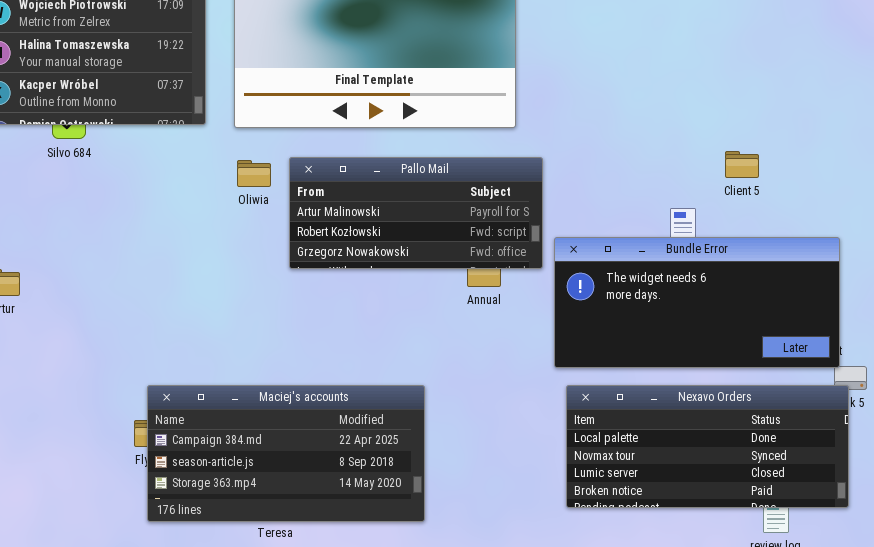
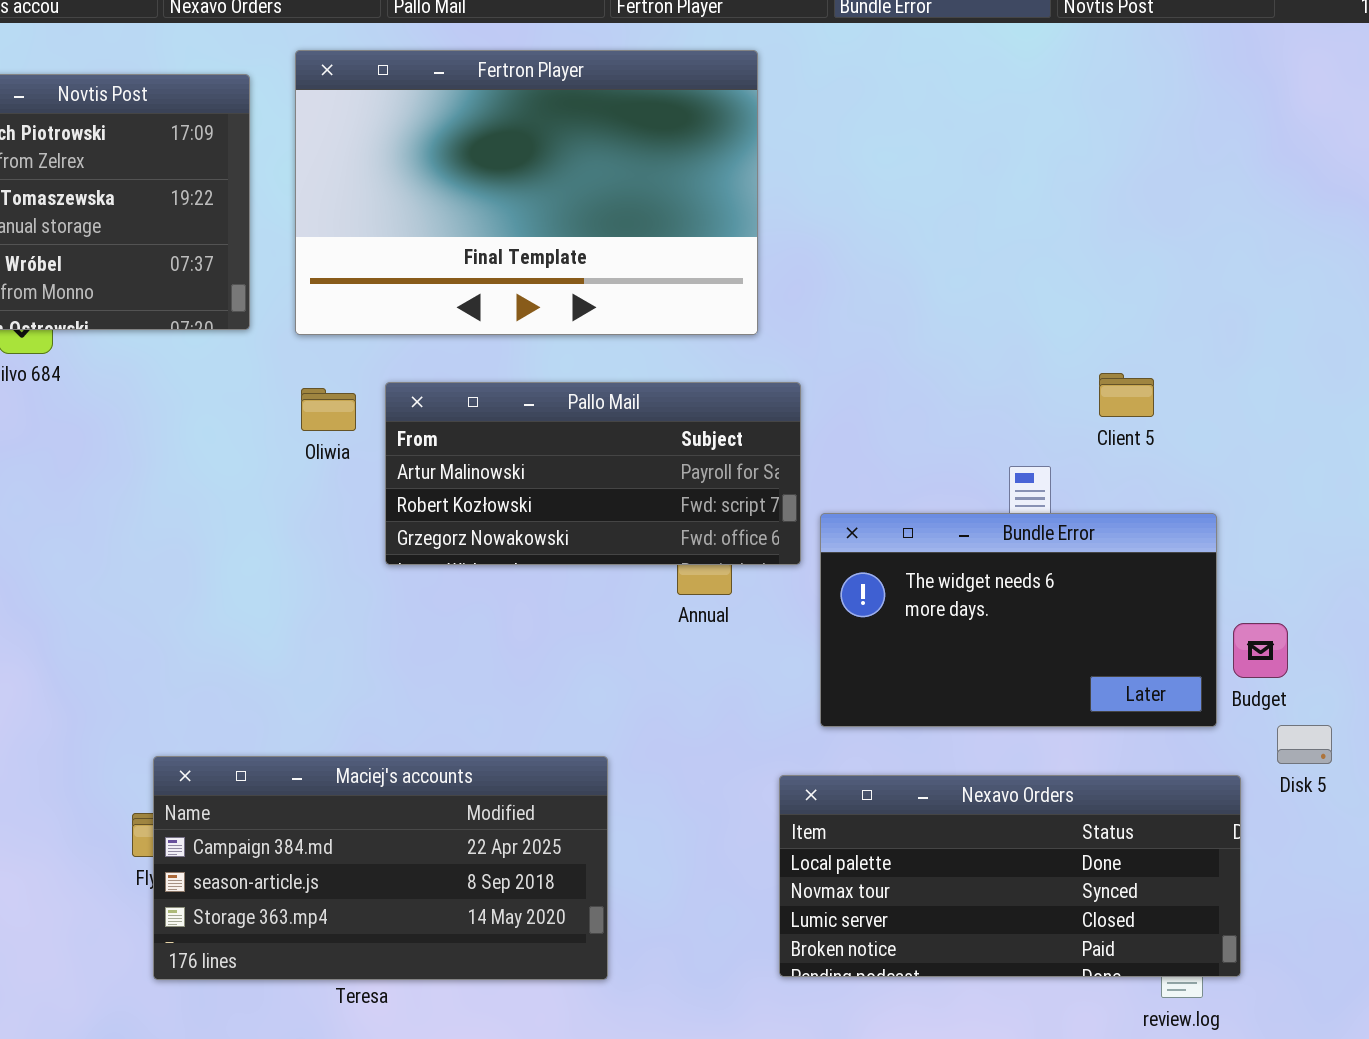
Bundle Error: [554,237,840,368] -> [820,513,1217,727], resized
Nexavo Orders: [566,385,849,508] -> [779,775,1241,977], moved

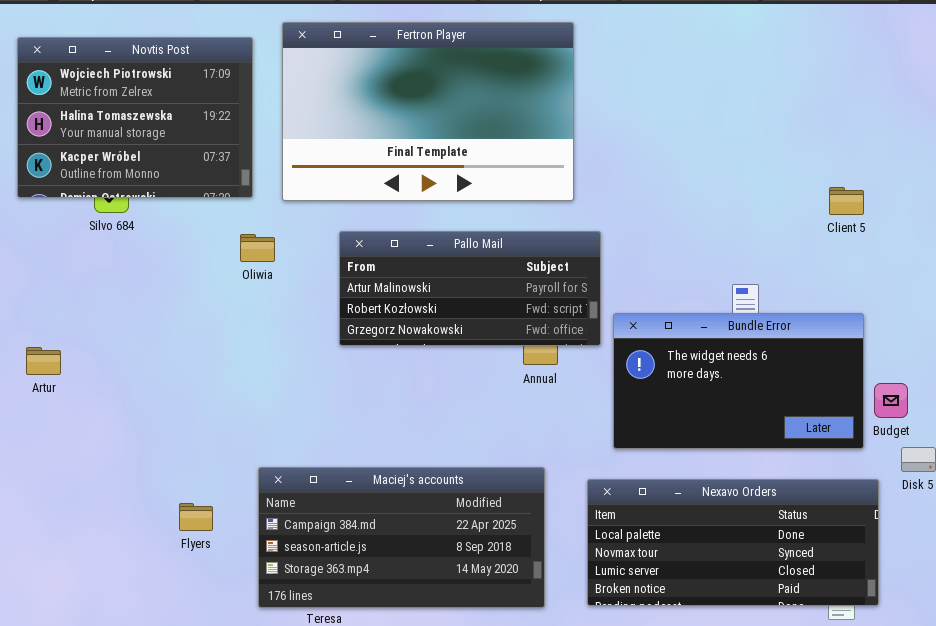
Client 5: [1099,373,1154,417] -> [829,187,864,215], moved
Oliwia: [301,388,356,431] -> [240,234,275,262], moved
Maciej's accounts: [153,756,608,980] -> [258,467,545,608], moved

